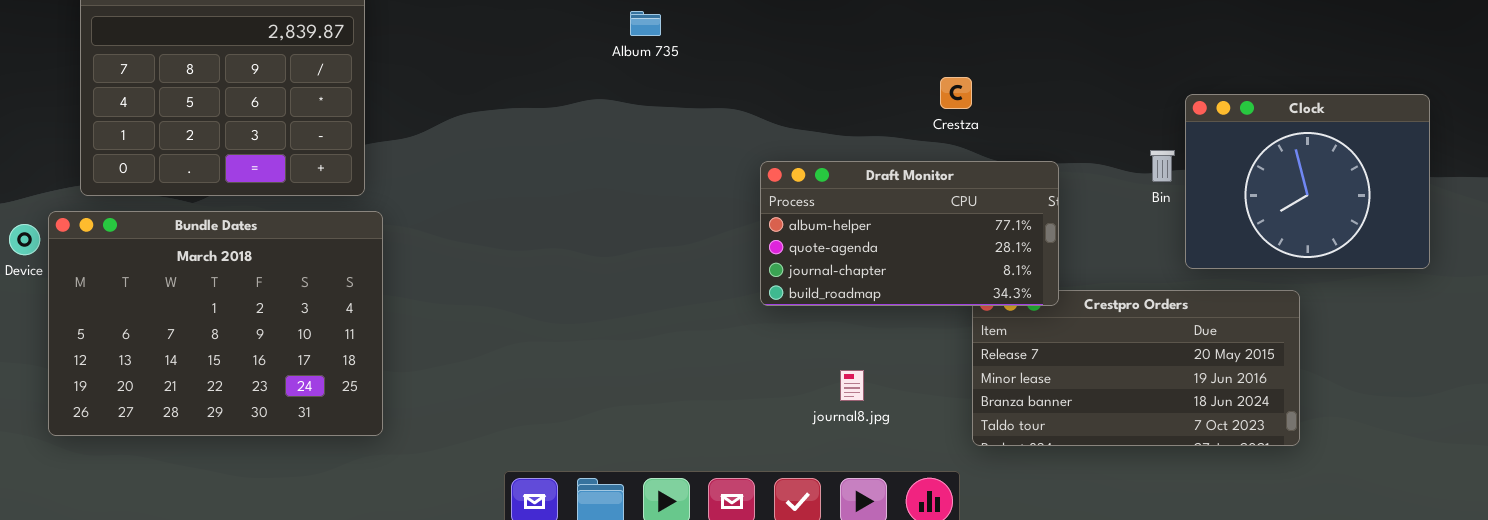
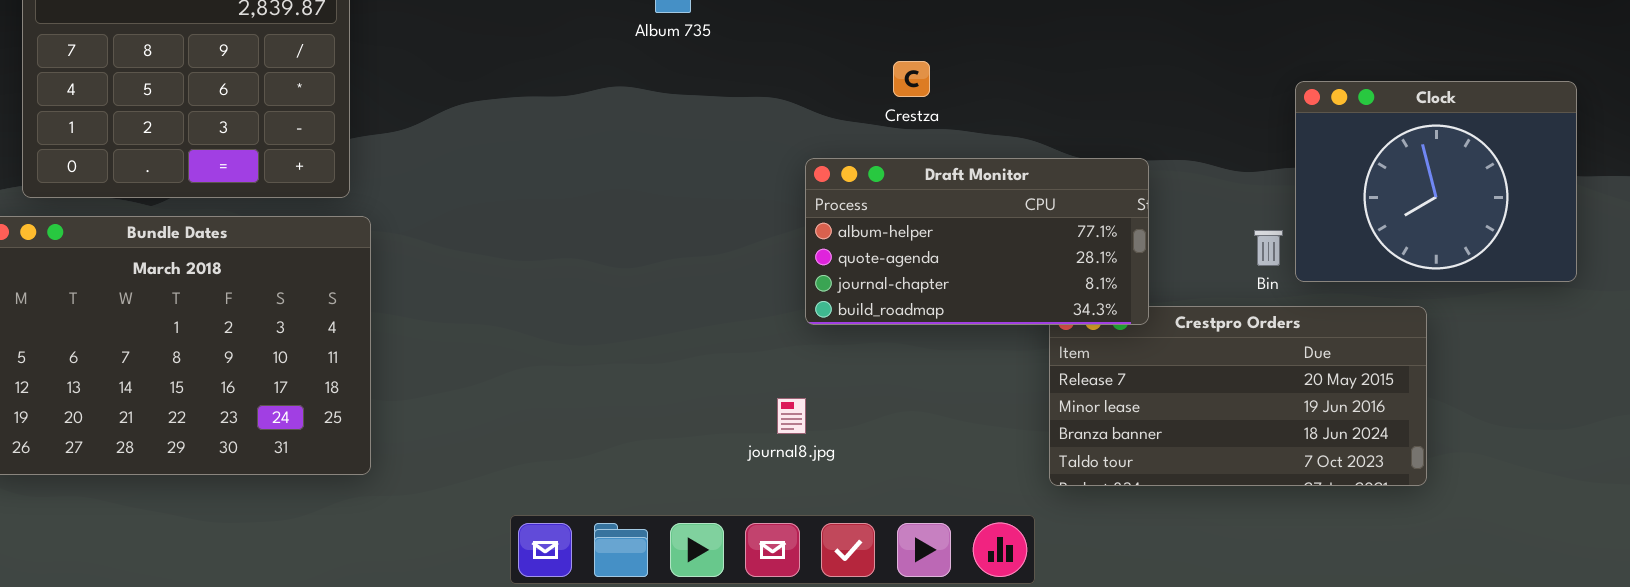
Crestza: [940,77,972,109] -> [893,61,930,97], moved
Bin: [1150,150,1175,182] -> [1254,230,1283,266], moved
journal8.jpg: [840,370,864,401] -> [777,398,806,434], moved

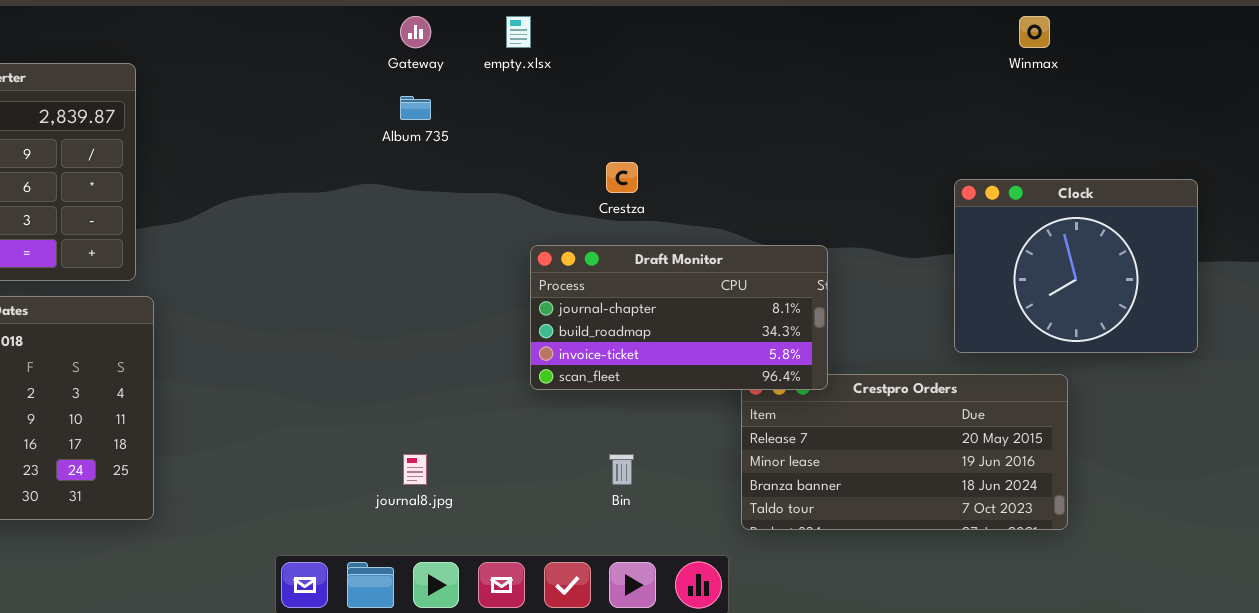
Draft Monitor: [805,158,1149,325] -> [530,245,828,390], scrolled down 2 rows
Bin: [1254,230,1283,266] -> [609,454,634,485], moved
journal8.jpg: [777,398,806,434] -> [403,454,427,485], moved

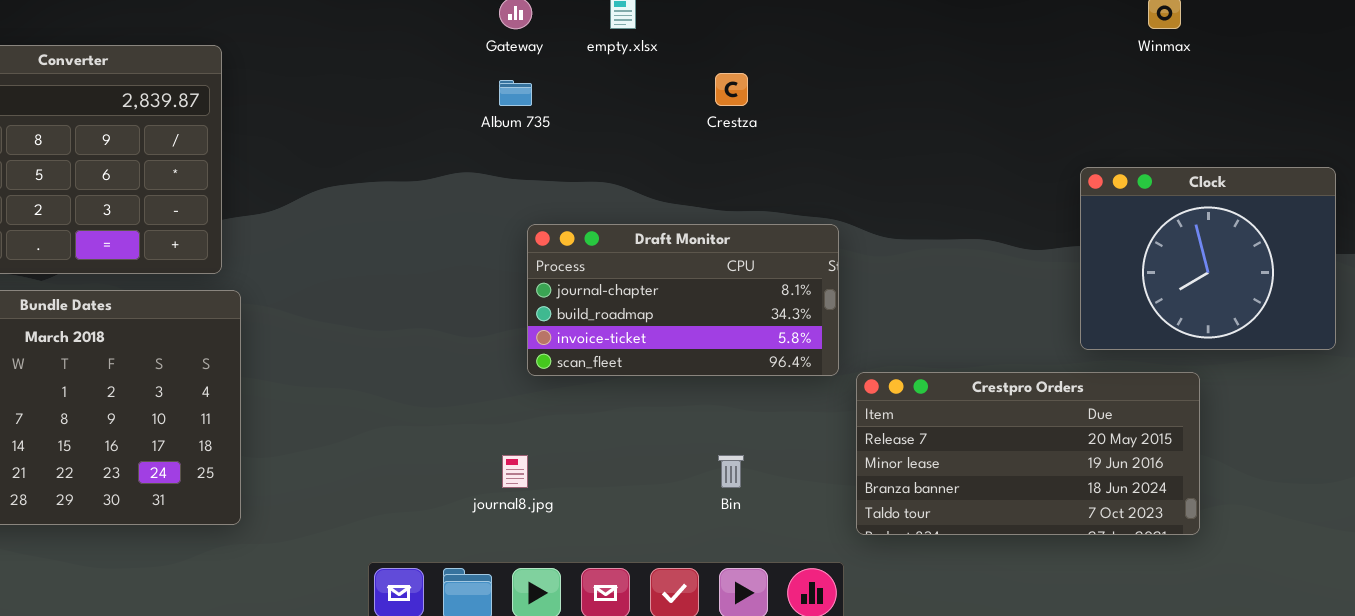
Crestza: [606,162,638,193] -> [715,73,748,106], moved
Draft Monitor: [530,245,828,390] -> [527,224,839,376], moved

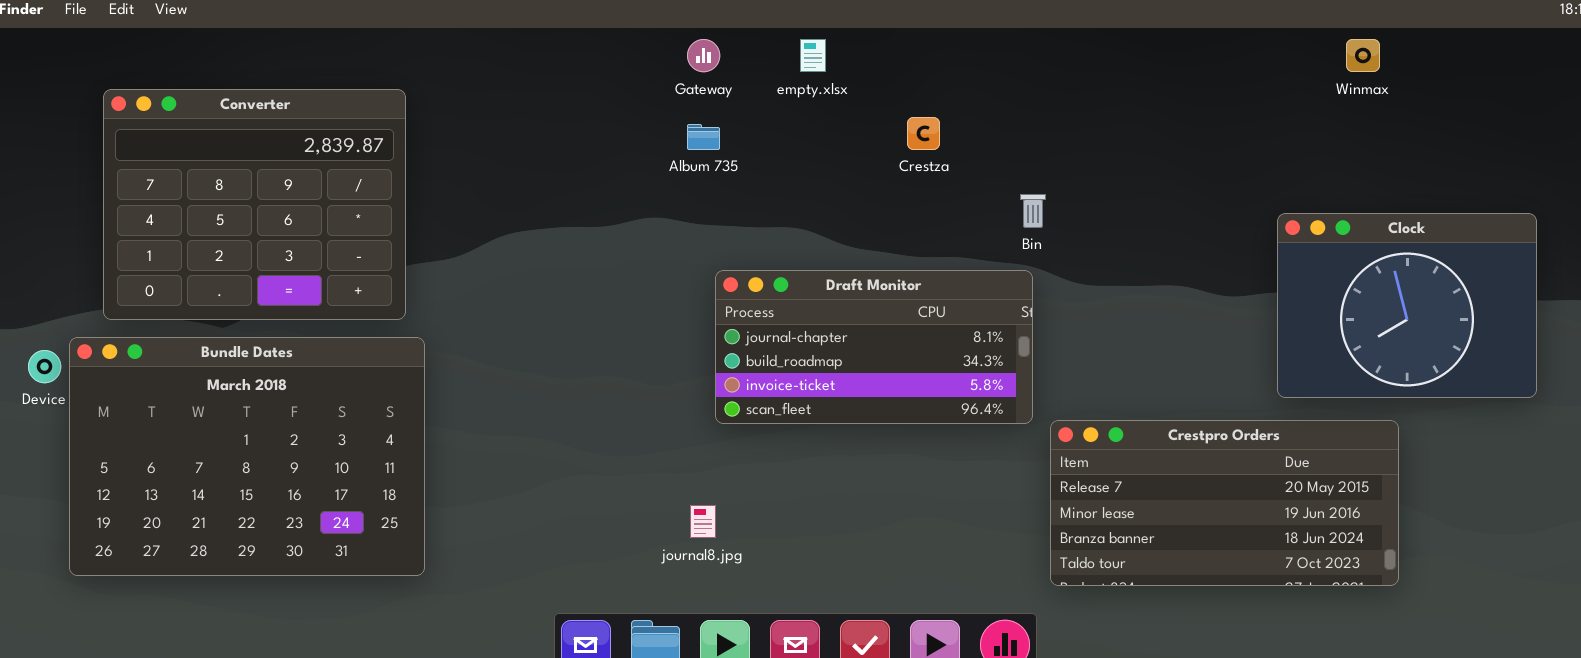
Bin: [718,455,744,488] -> [1020,194,1046,228], moved

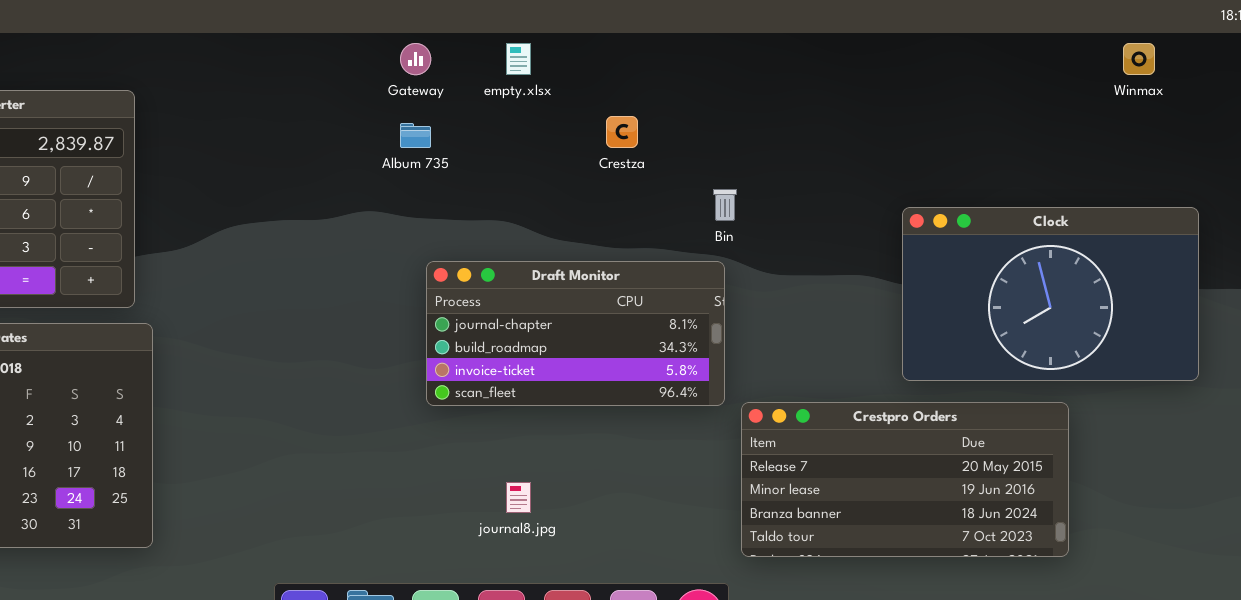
Winmax: [1346,39,1380,72] -> [1123,43,1155,75], moved
Clock: [1277,213,1537,398] -> [902,207,1199,381], resized
journal8.jpg: [690,505,716,538] -> [506,482,531,513], moved

